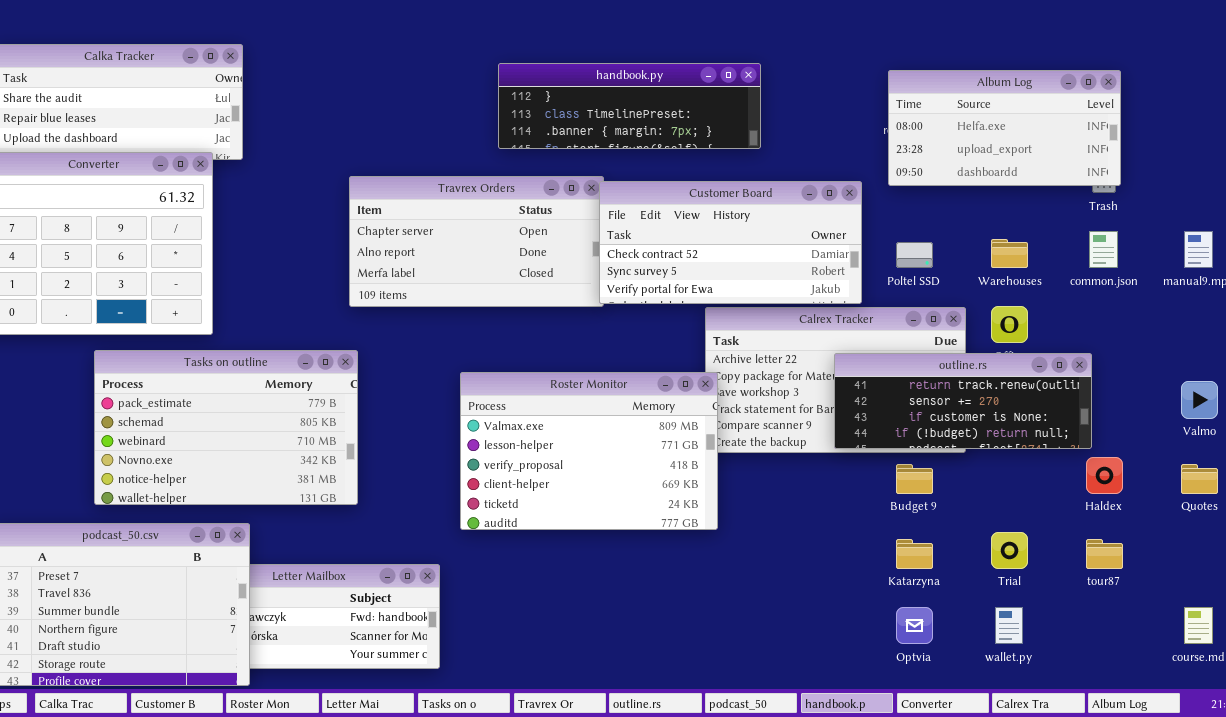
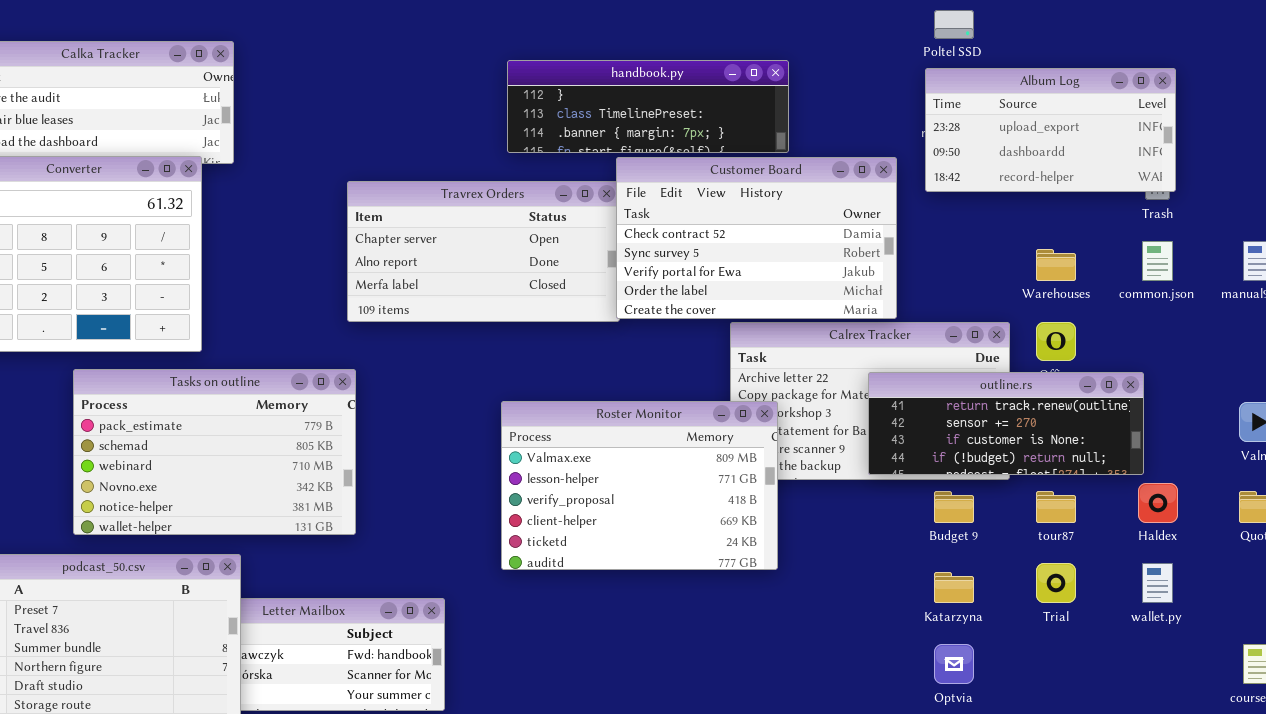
Album Log: [888,70,1121,186] -> [925,68,1176,192], scrolled down 1 row
Customer Board: [599,181,862,304] -> [616,157,897,319], resized
Poltel SSD: [896,242,933,268] -> [934,10,974,39], moved
Roster Monitor: [460,372,718,530] -> [501,401,778,570], moved
tour87: [1086,539,1123,569] -> [1036,491,1076,523], moved
wallet.py: [995,607,1023,644] -> [1142,563,1173,603], moved

